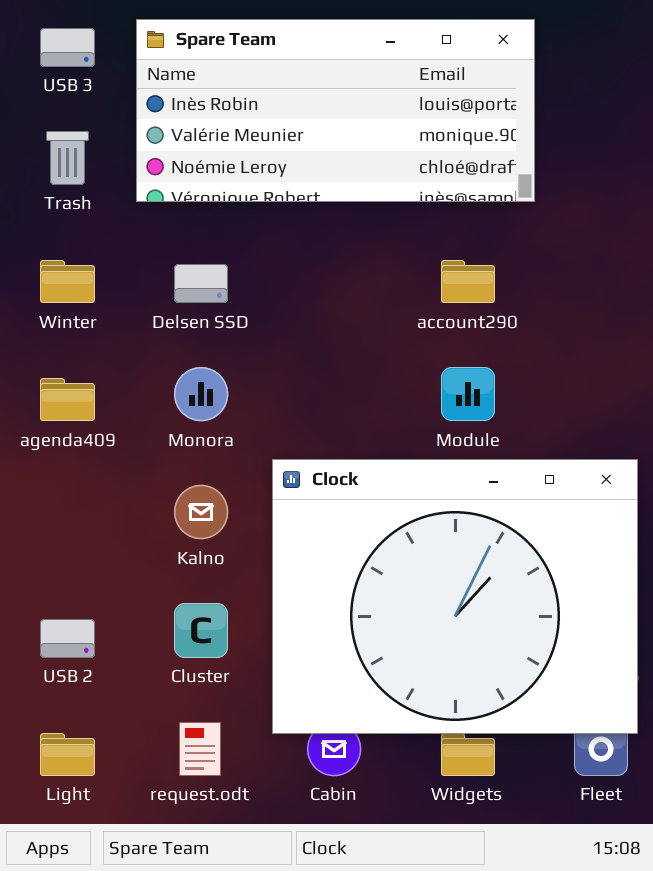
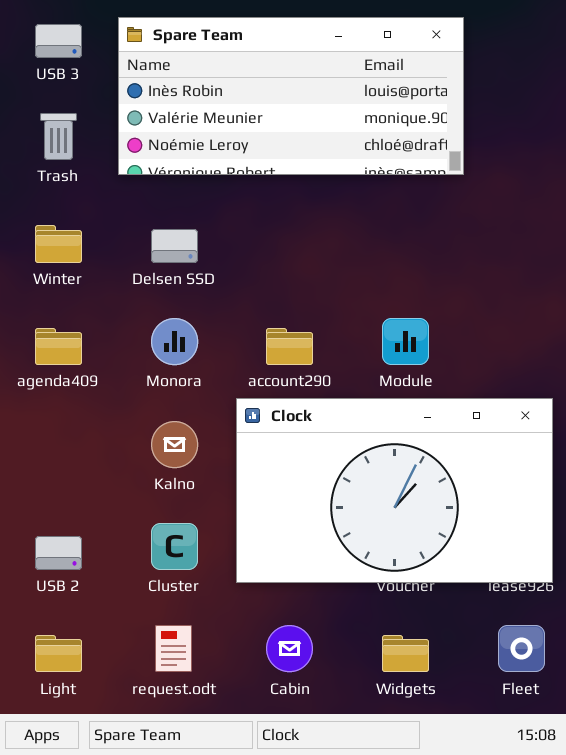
account290: [441,260,495,303] -> [266,328,313,365], moved
Clock: [272,459,638,734] -> [236,398,553,583], resized

